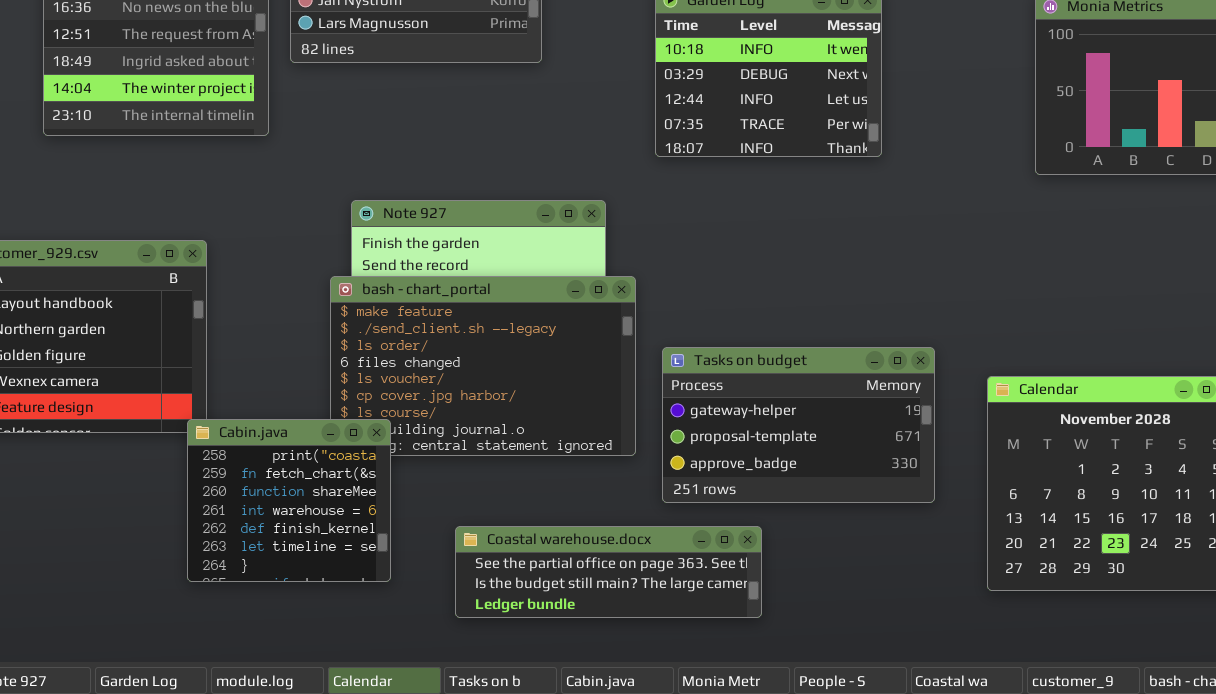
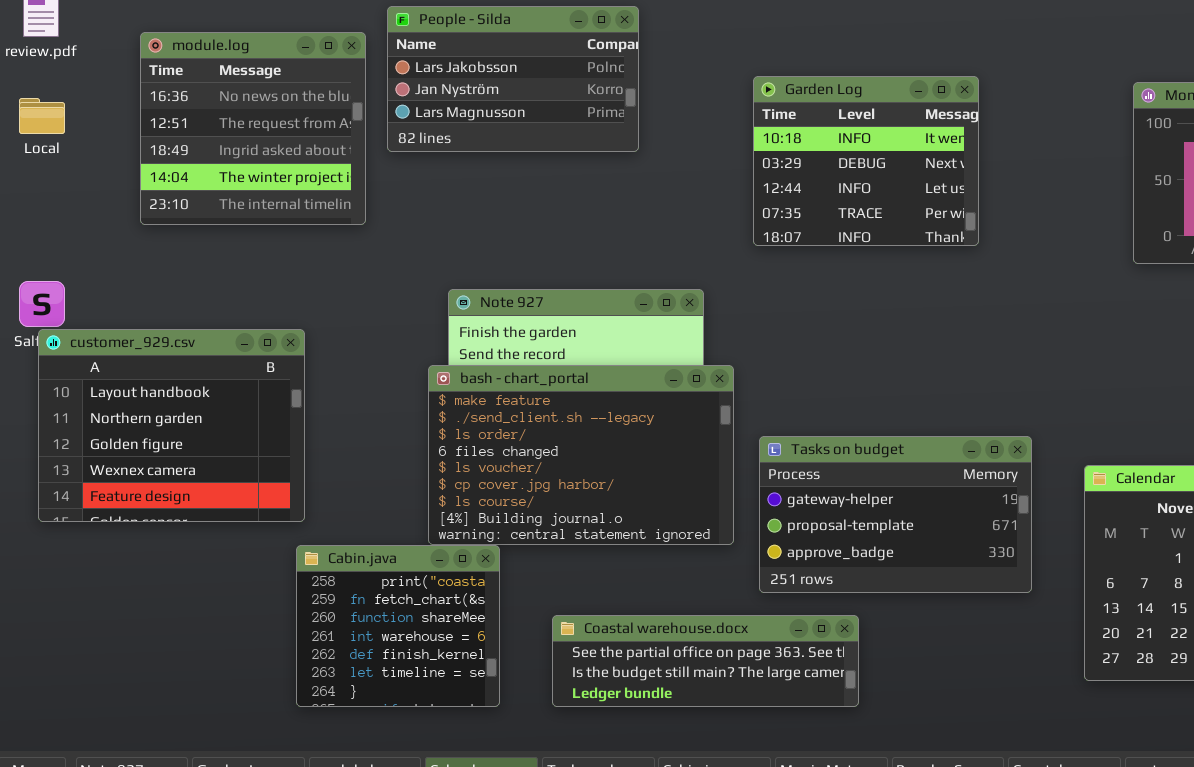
Cabin.java: [187,419,391,582] -> [296,545,500,707], moved

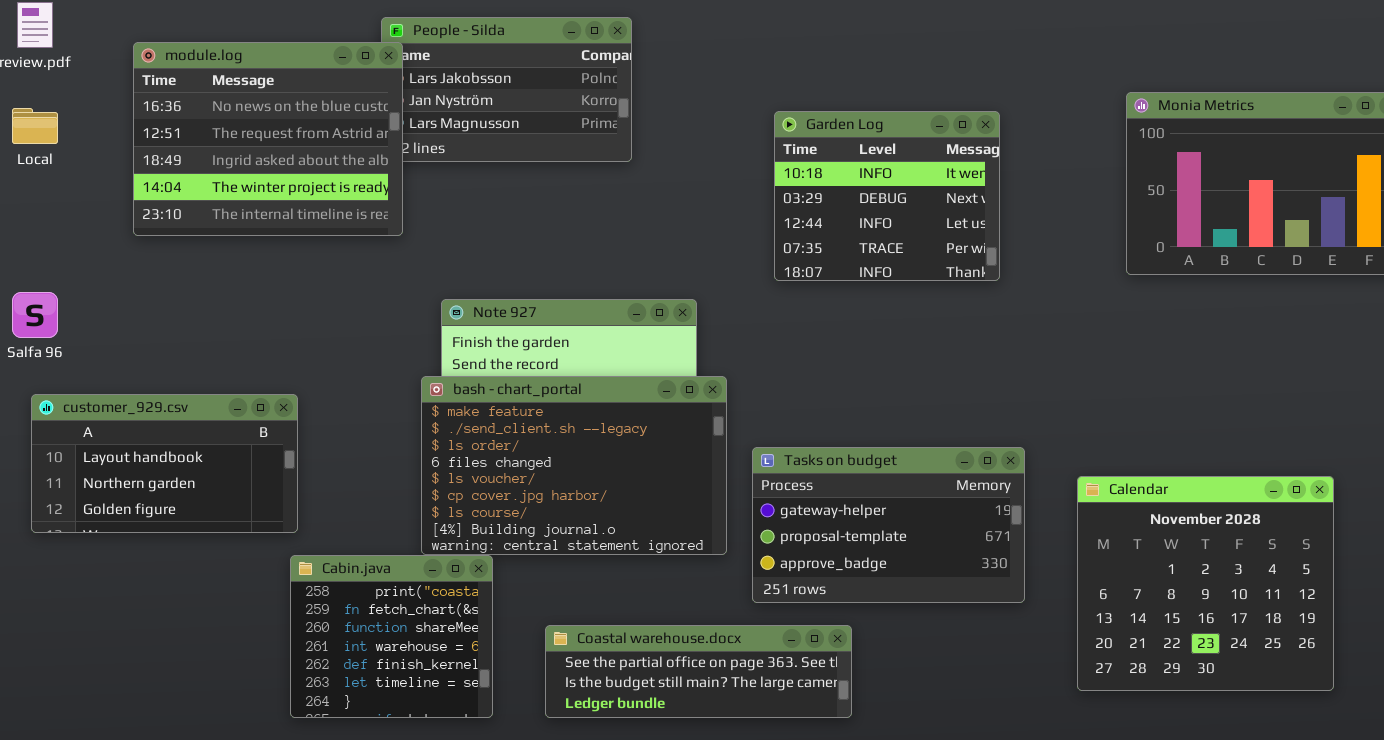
module.log: [140,32,366,225] -> [133,42,403,236], resized
Garden Log: [753,76,979,246] -> [774,111,1000,281], moved
customer_929.csv: [38,329,305,522] -> [31,394,298,533], resized

